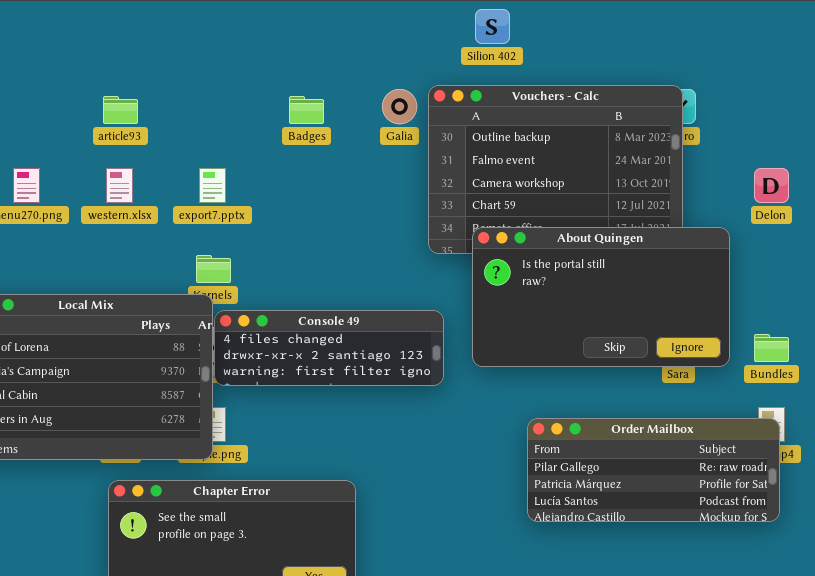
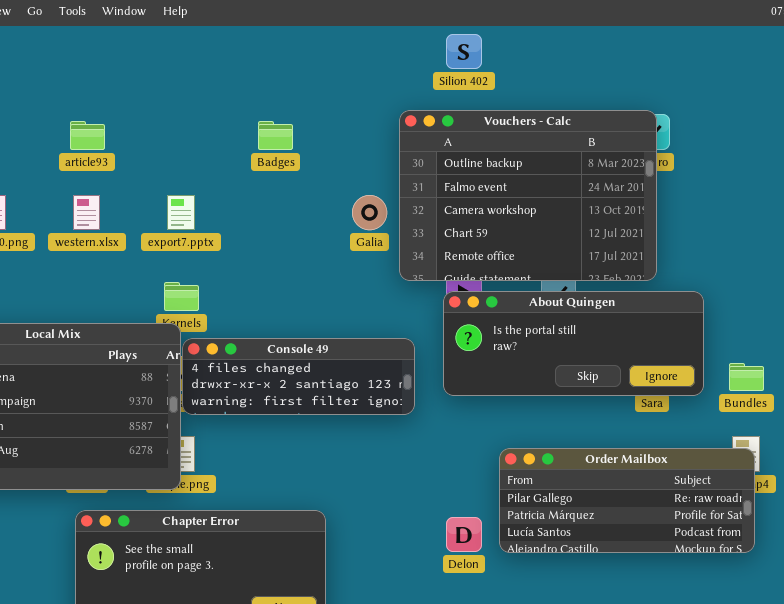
Galia: [382,89,417,124] -> [352,195,387,230], moved
Delon: [754,168,789,203] -> [446,517,482,552], moved
About Quingen: [472,227,730,367] -> [443,291,704,396], resized

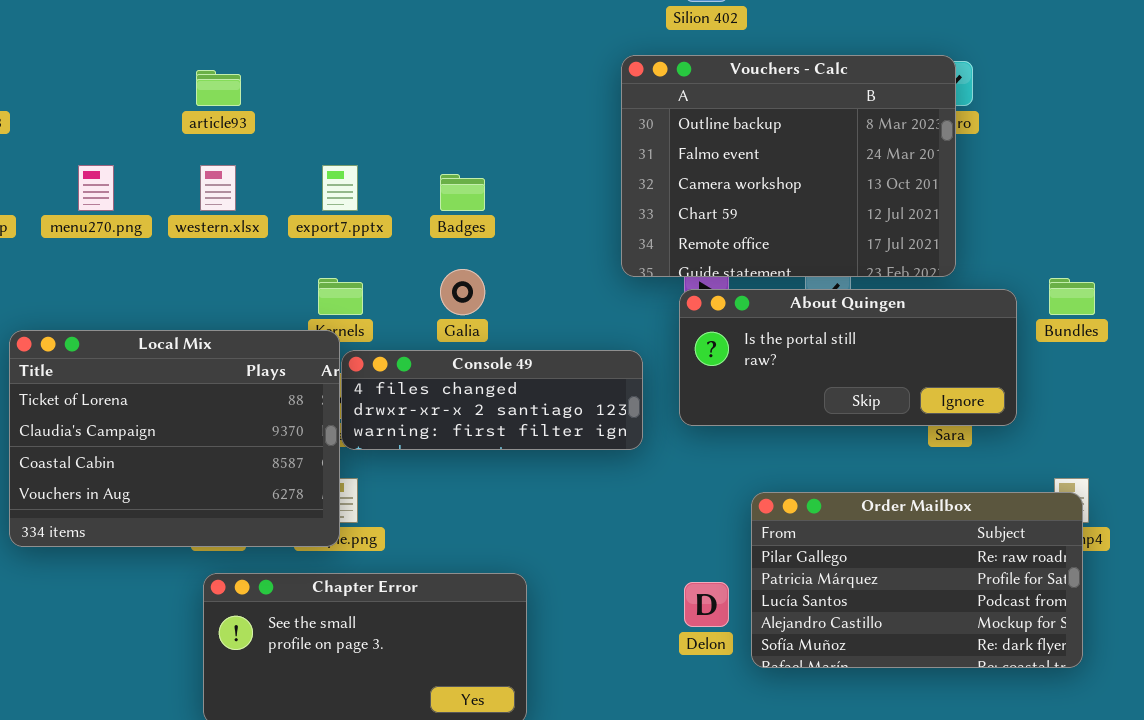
Badges: [258,121,293,150] -> [440,174,485,211], moved
Galia: [352,195,387,230] -> [440,269,485,315], moved
Bundles: [729,363,764,391] -> [1049,278,1095,315], moved
Order Mailbox: [499,448,755,553] -> [751,492,1083,668], resized

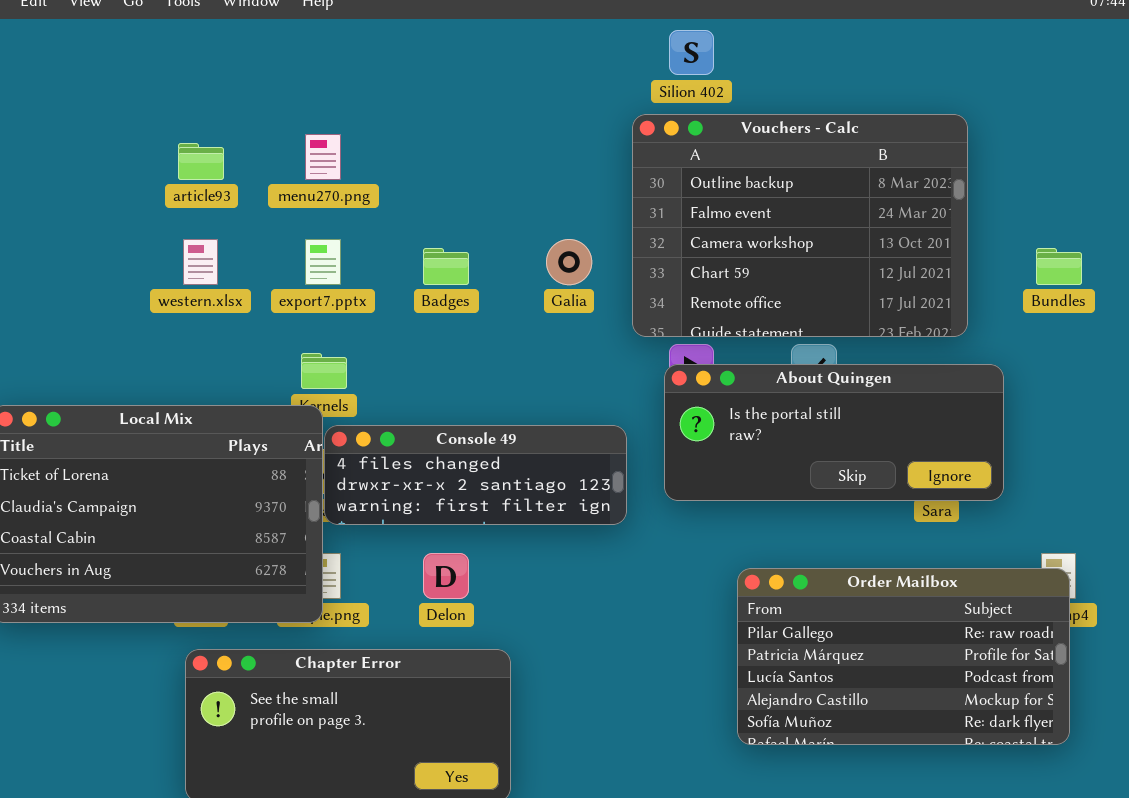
Vouchers - Calc: [621,55,956,277] -> [632,114,968,337], moved
menu270.png: [78,165,114,211] -> [305,134,341,180], moved
Galia: [440,269,485,315] -> [546,239,592,285], moved
Bundles: [1049,278,1095,315] -> [1036,248,1082,285], moved
Delon: [684,582,729,627] -> [423,553,469,599], moved

